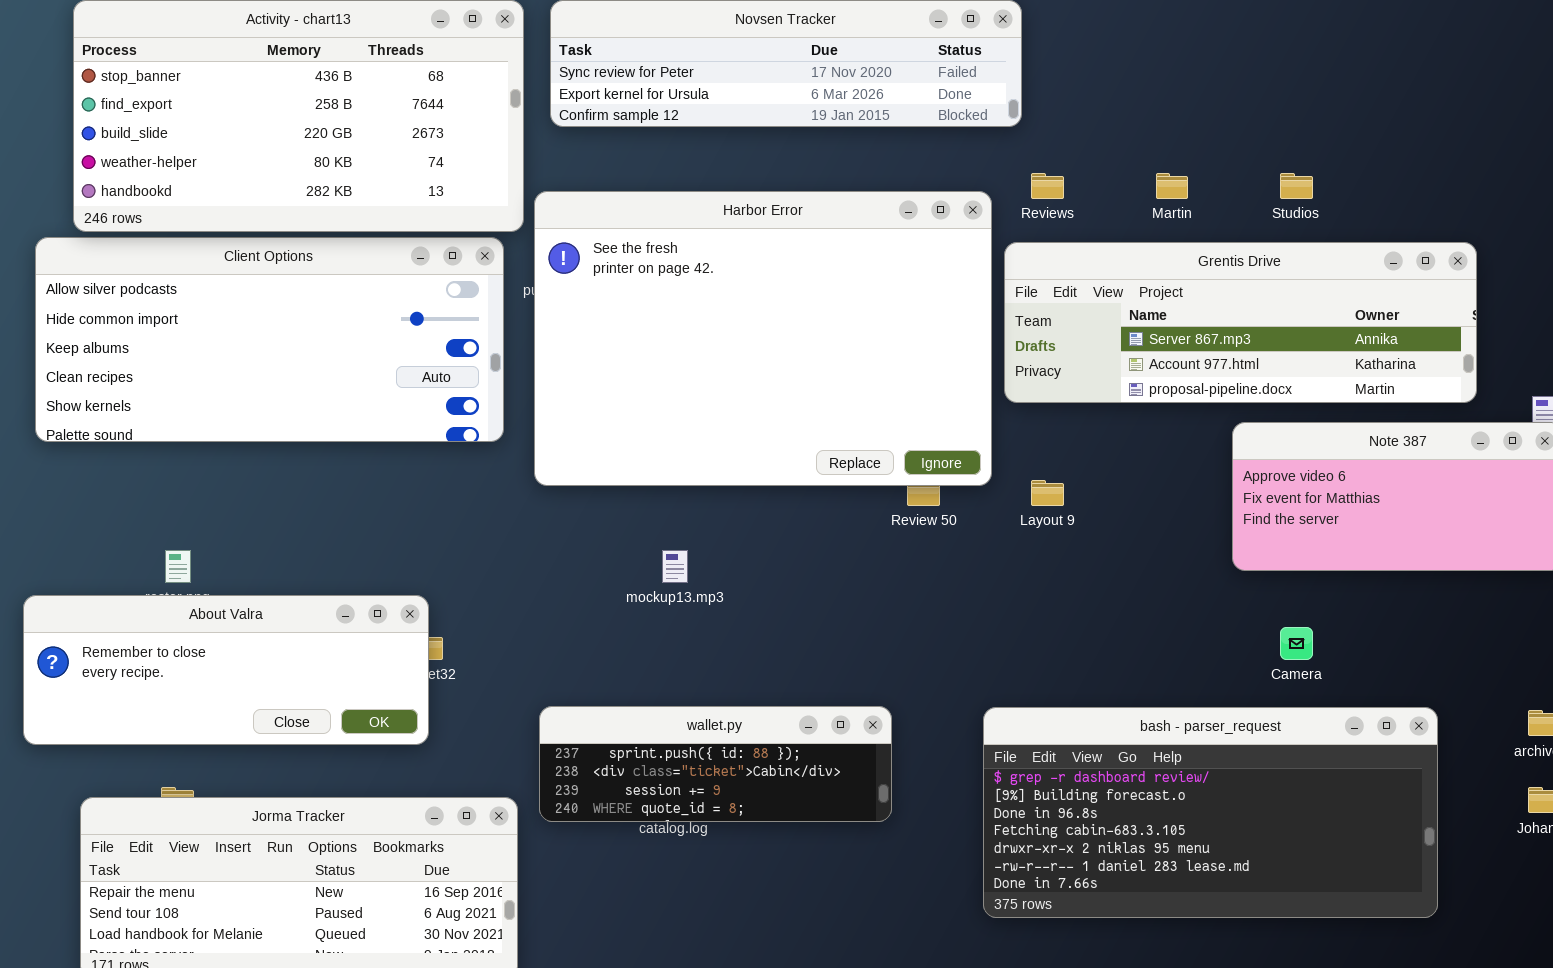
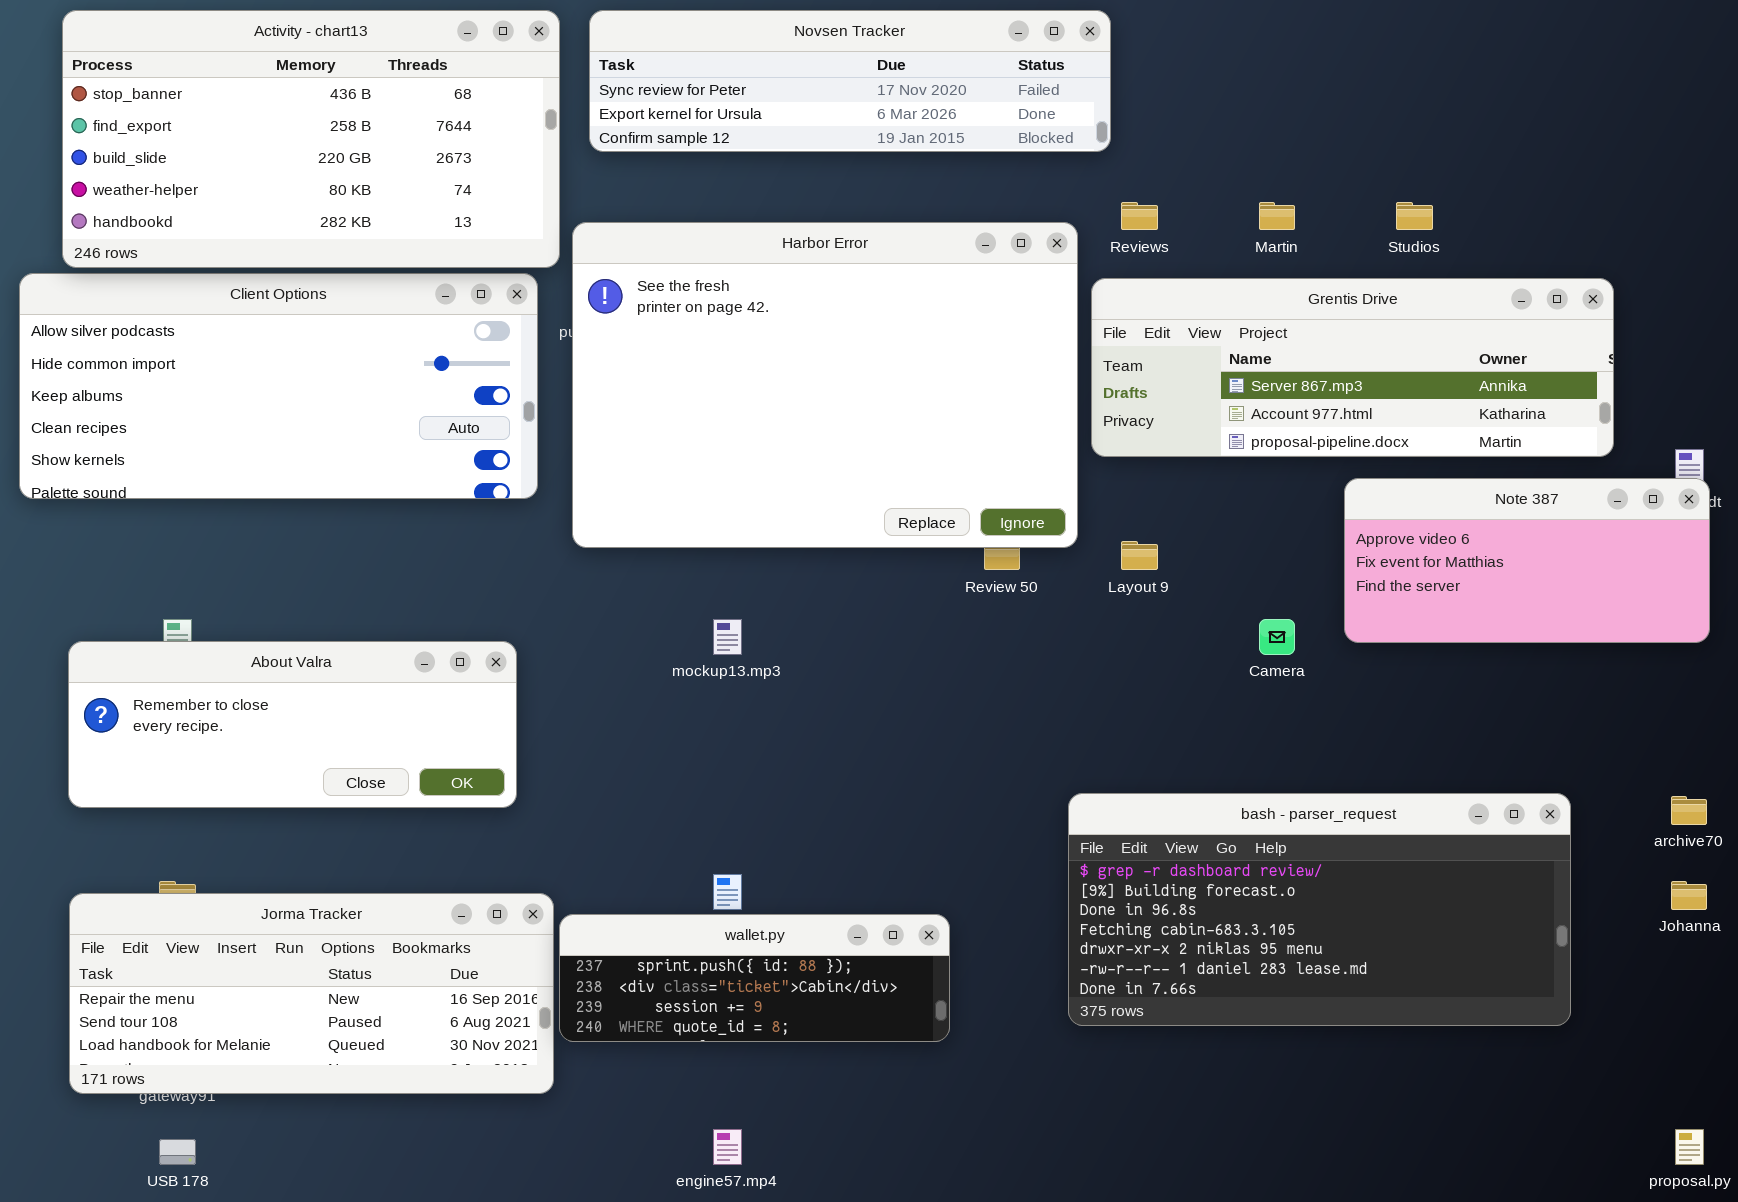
About Valra: [23,595,429,745] -> [68,641,517,808], moved
Camera: [1280,627,1313,660] -> [1259,619,1295,655], moved
wallet.py: [539,706,892,822] -> [559,914,950,1042], moved

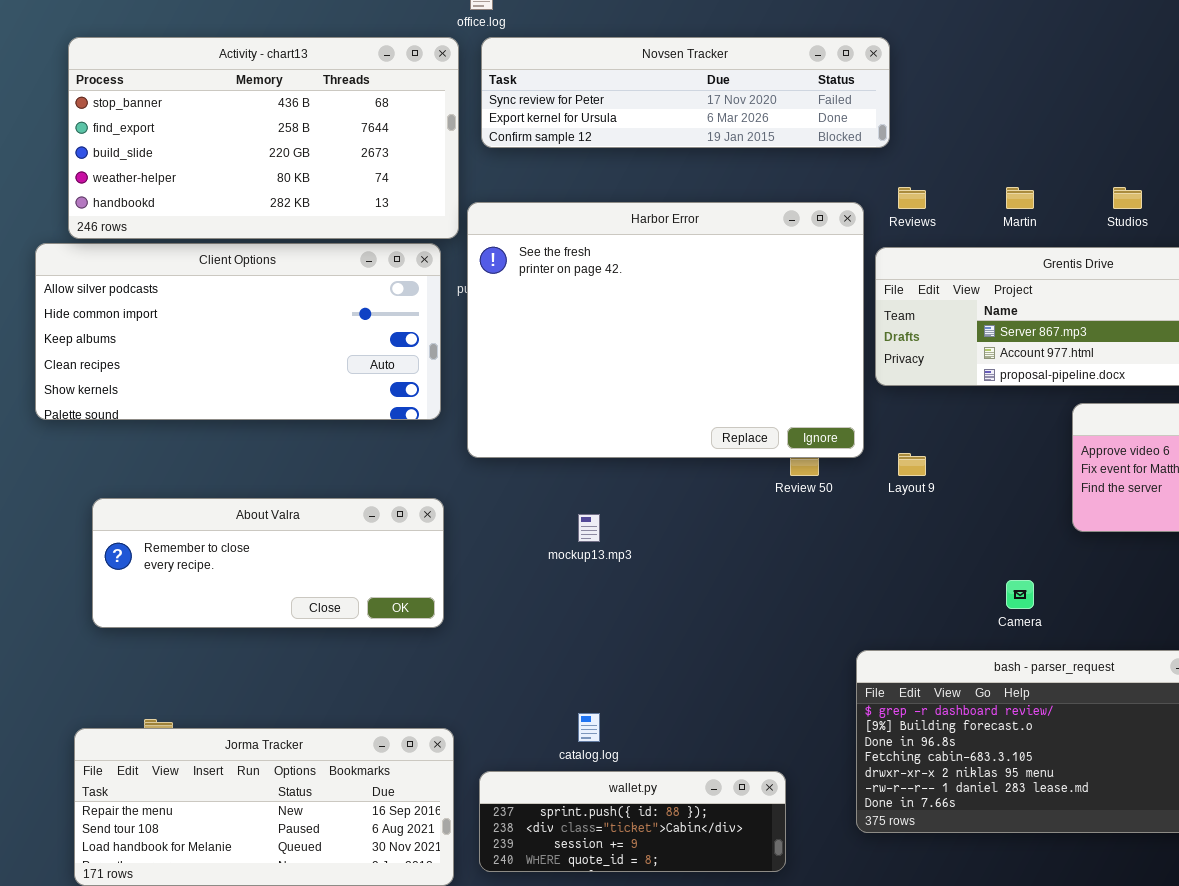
Camera: [1259,619,1295,655] -> [1006,580,1034,609], moved
About Valra: [68,641,517,808] -> [92,498,444,628], moved
wallet.py: [559,914,950,1042] -> [479,771,786,872], moved

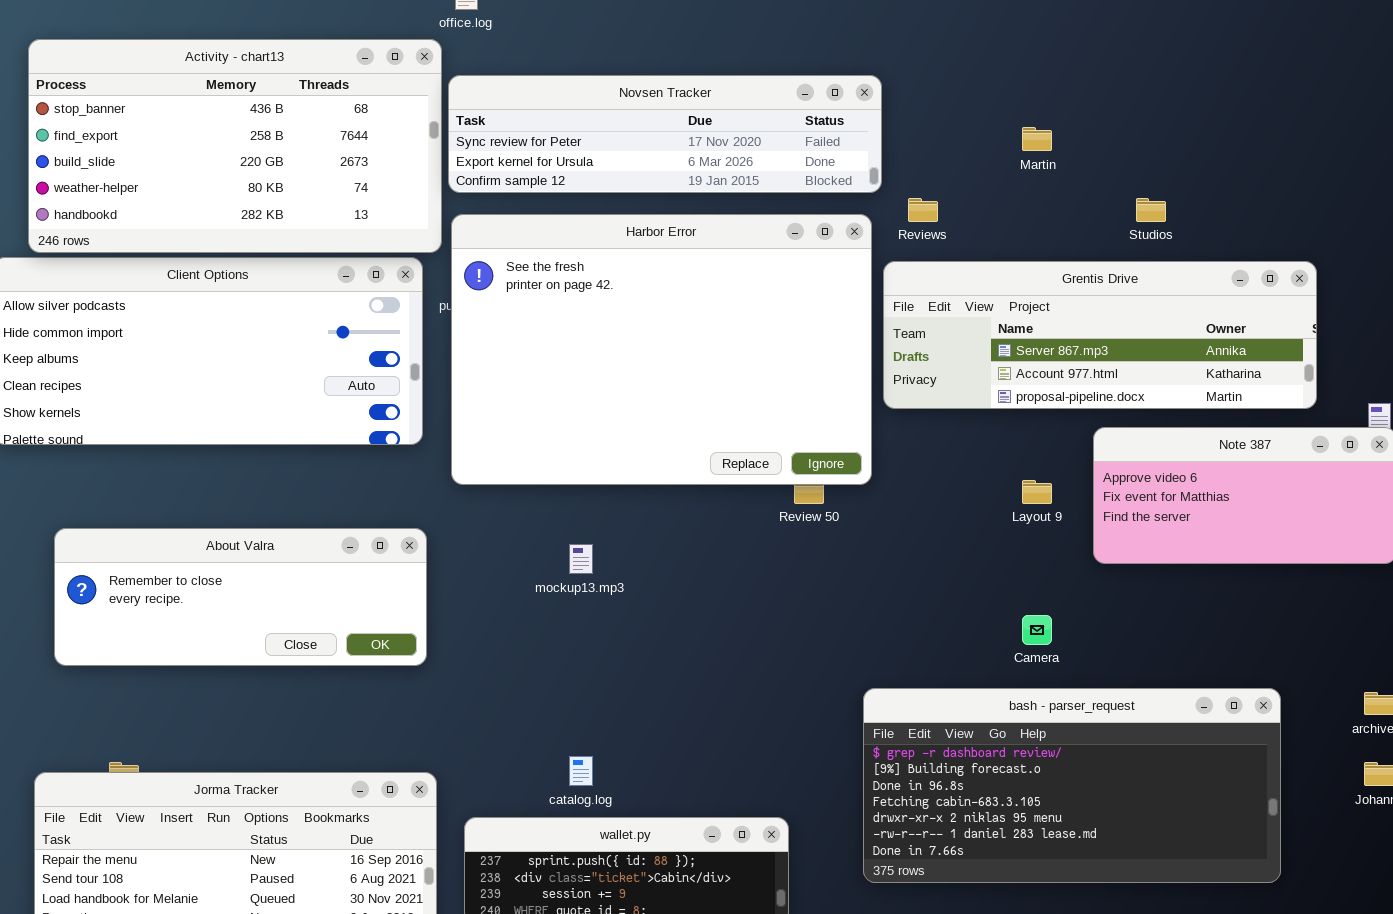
Novsen Tracker: [481,37,890,148] -> [448,75,882,193], moved
Martin: [1006,187,1034,209] -> [1022,127,1052,151], moved
Layout 9: [898,453,926,476] -> [1022,480,1052,504], moved

